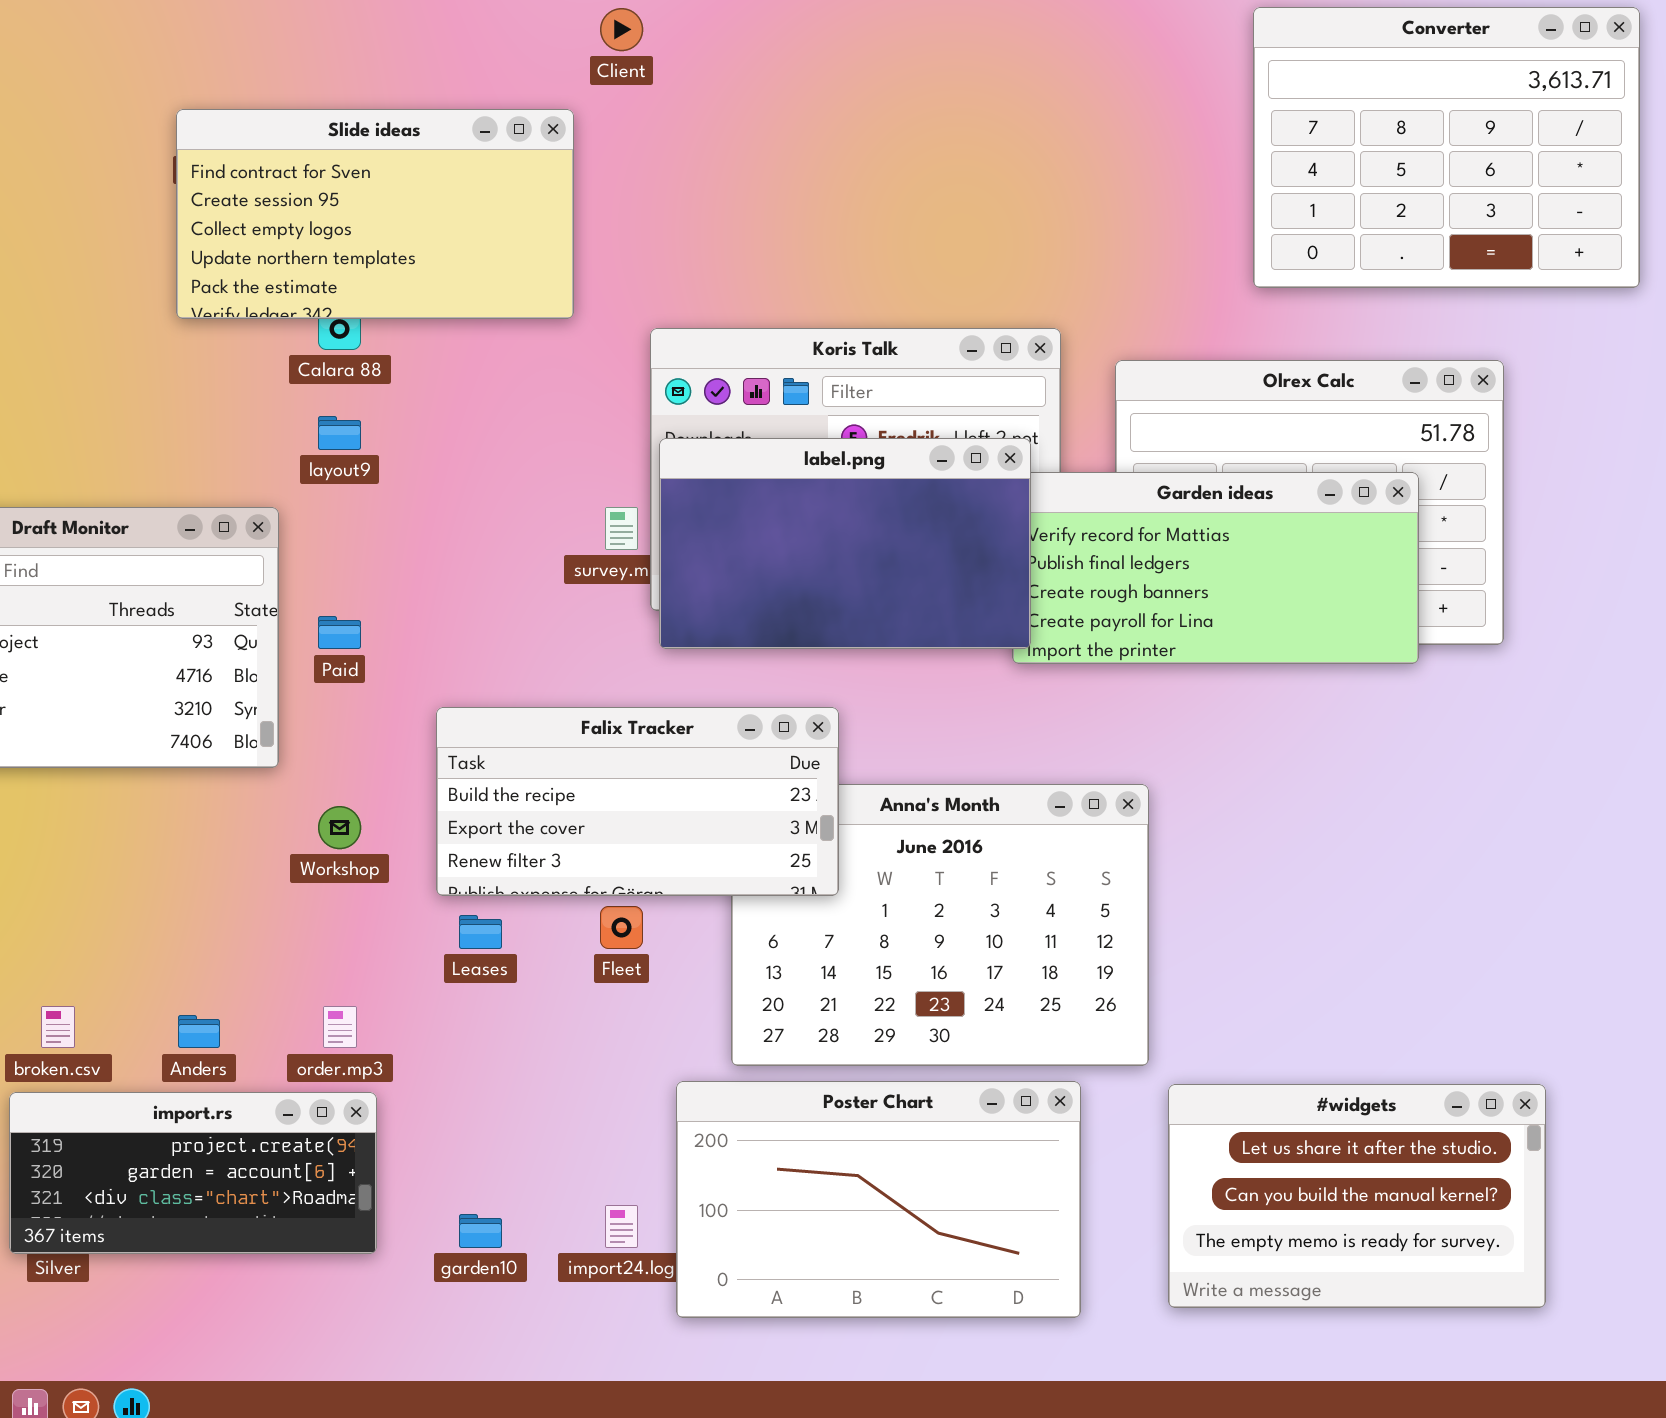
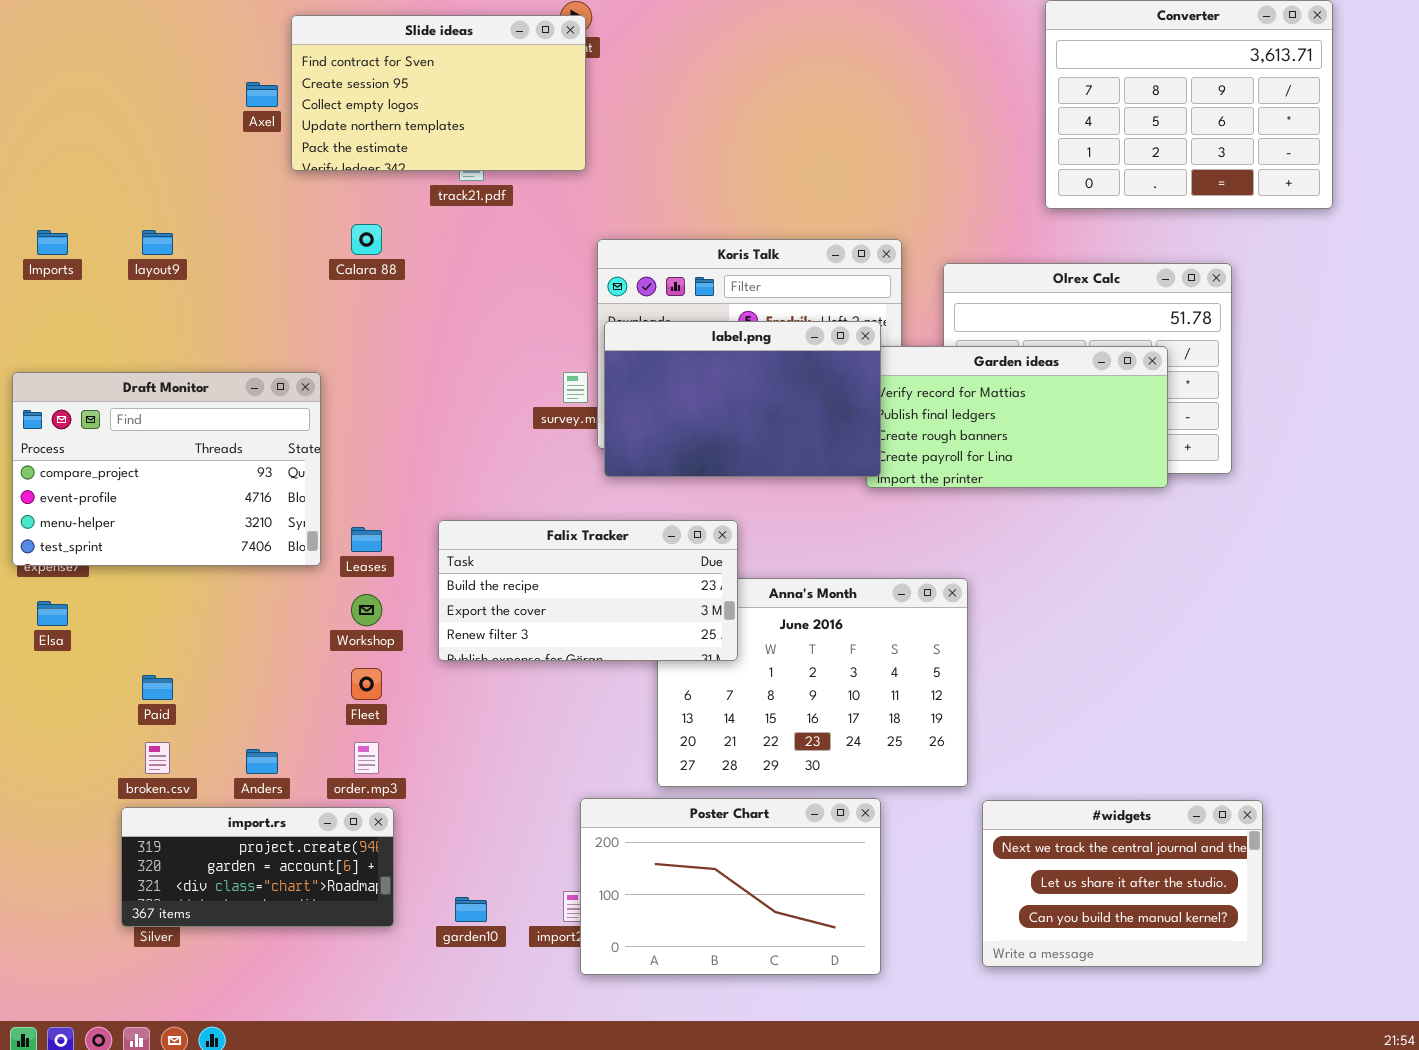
Slide ideas: [176,109,574,319] -> [291,15,586,171], moved
layout9: [318,416,361,450] -> [142,230,173,255], moved
Paid: [318,616,361,649] -> [142,675,173,700], moved
Fleet: [600,906,643,949] -> [351,668,382,700], moved
Leases: [459,915,502,949] -> [351,527,382,552], moved
Poster Chart: [676,1081,1081,1318] -> [580,798,881,975], moved
#widgets: [1168,1084,1546,1308] -> [982,800,1263,967], scrolled up 1 row

